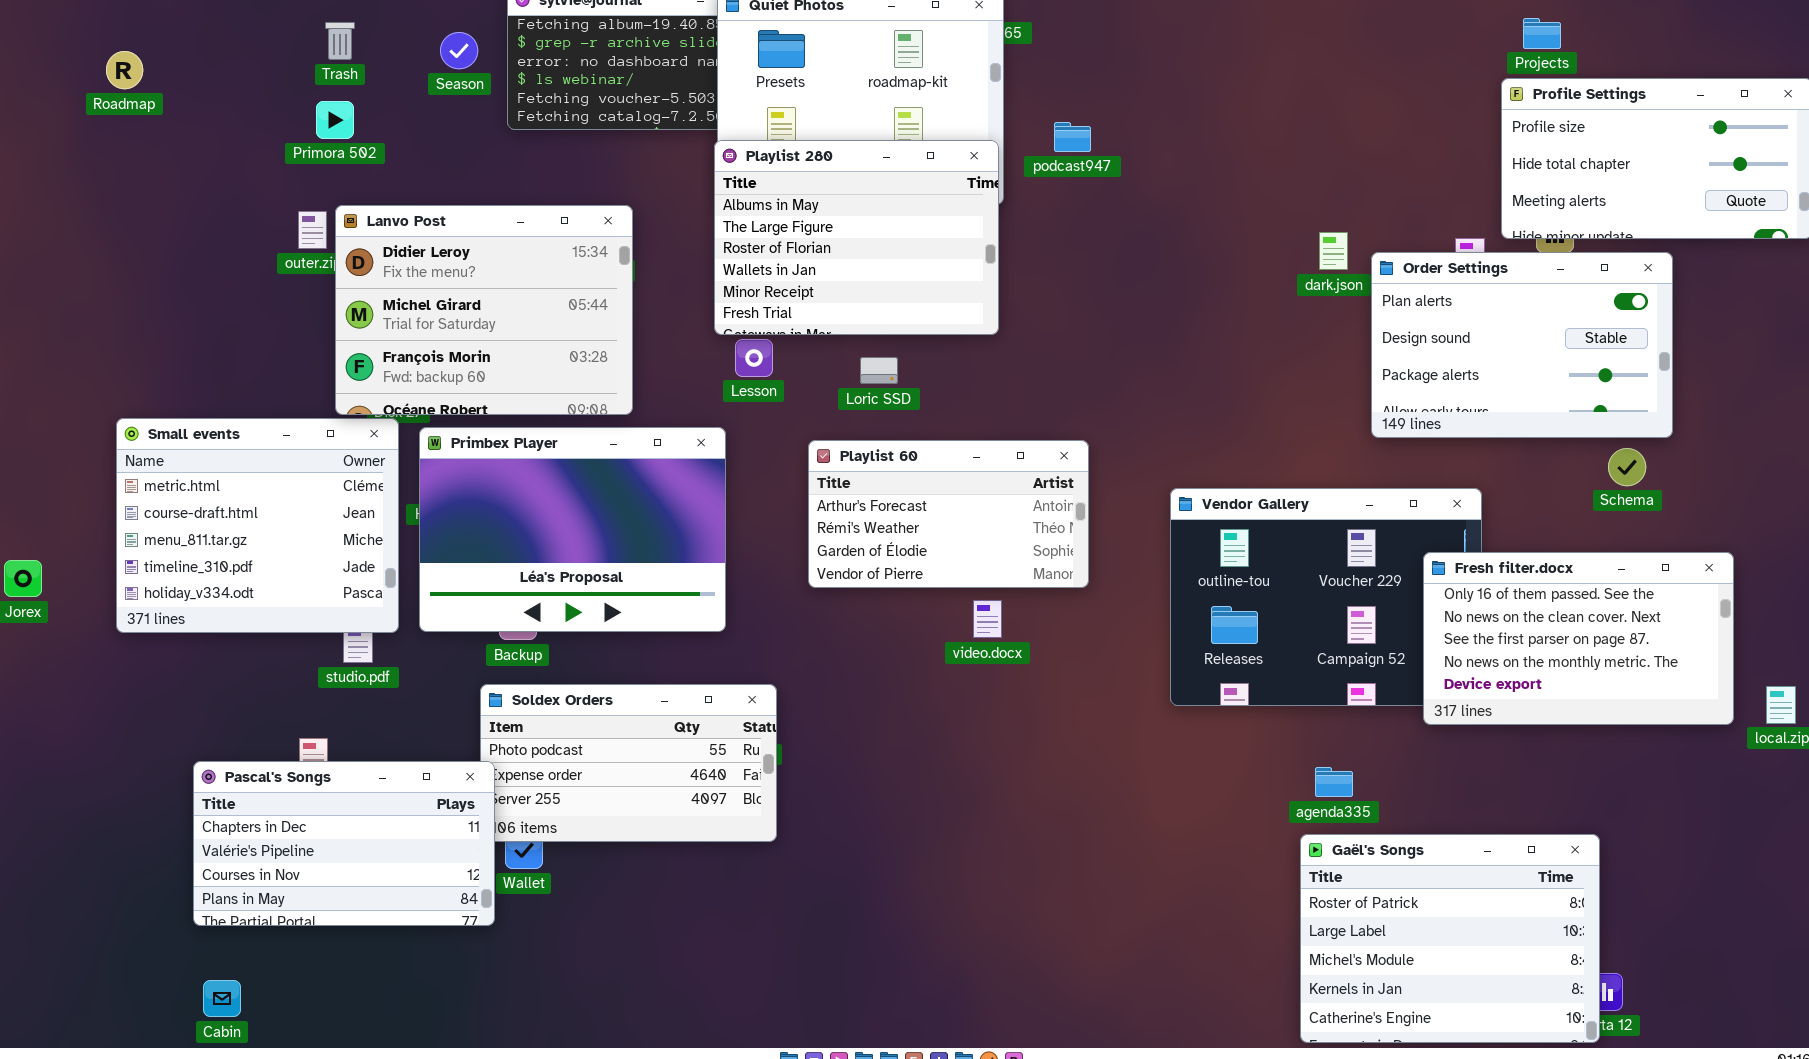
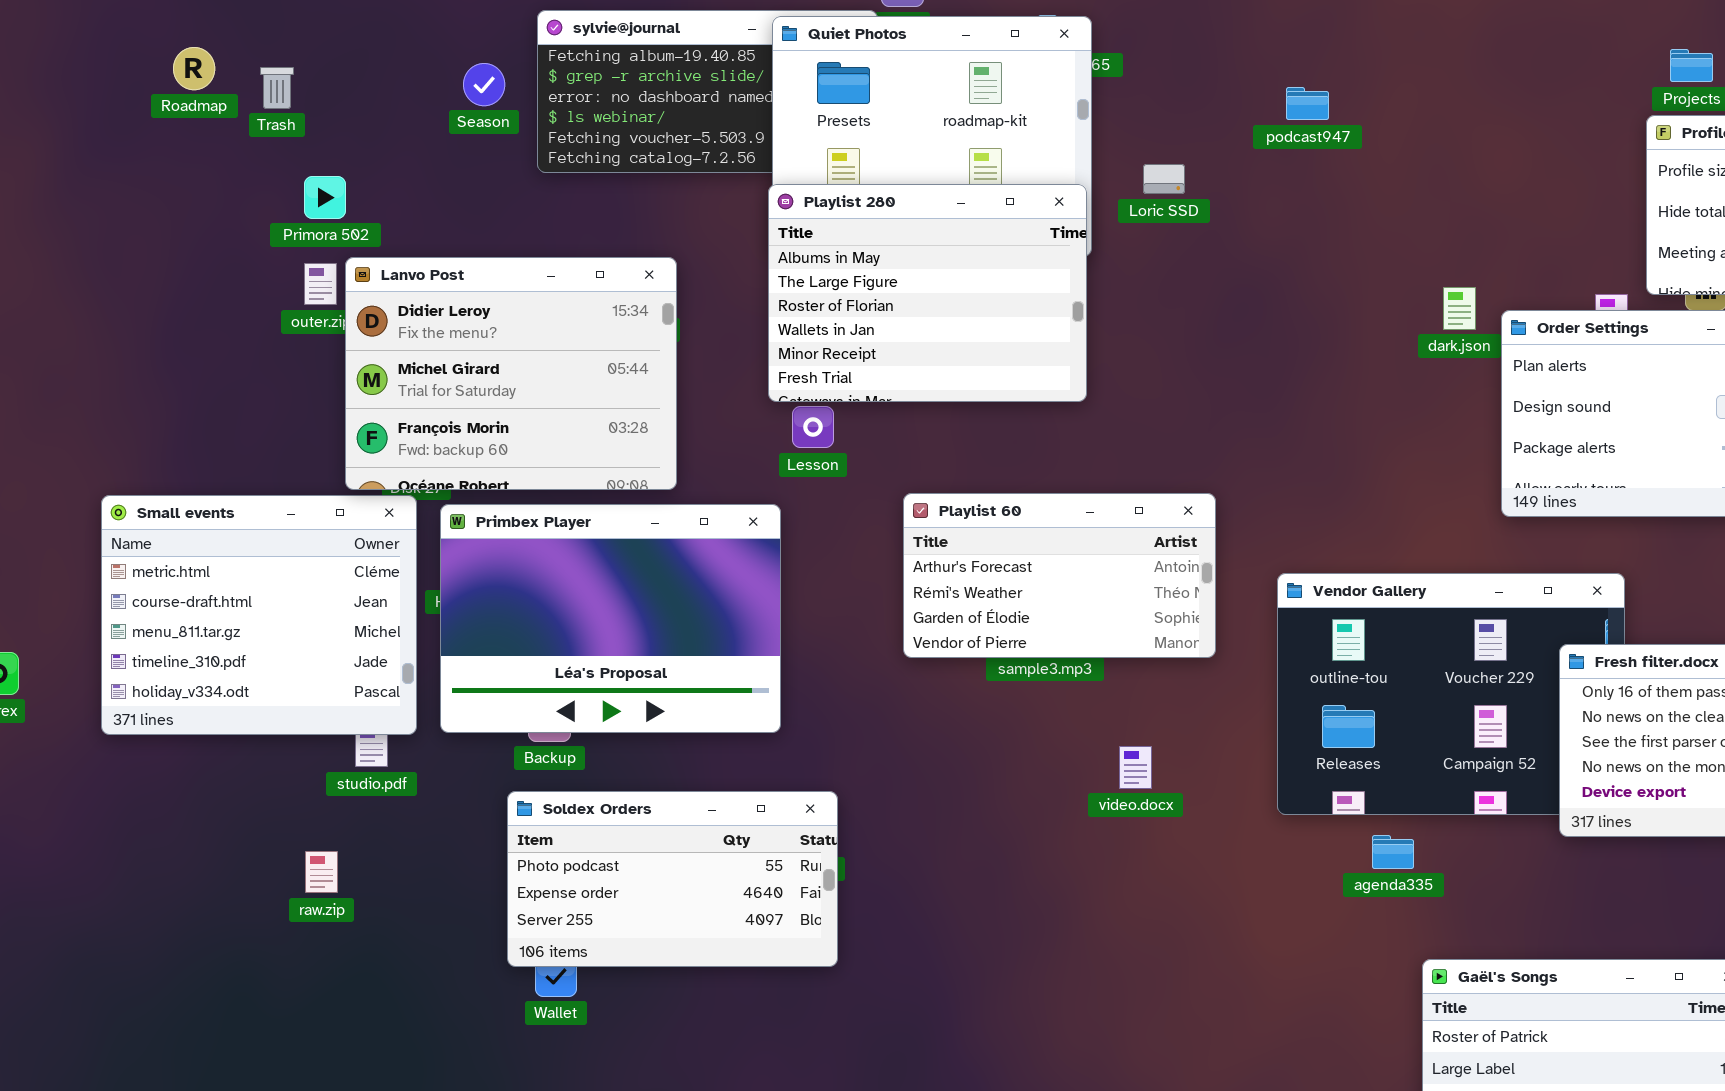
Trash: [325,22,355,60] -> [260,67,294,109], moved
Roadmap: [106,51,143,89] -> [173,47,215,90], moved
Primora 502: [316,101,354,139] -> [304,176,346,219], moved
podcast947: [1054,122,1091,152] -> [1286,87,1329,120], moved
Loric SSD: [860,357,898,384] -> [1143,164,1185,194], moved
Playlist 60: [808,440,1089,588] -> [903,493,1216,658], moved
video.docx: [973,600,1002,638] -> [1119,746,1152,789], moved
Pascal's Songs: [193,761,495,926] -> none, closed
agenda335: [1315,767,1353,797] -> [1372,835,1414,869], moved

